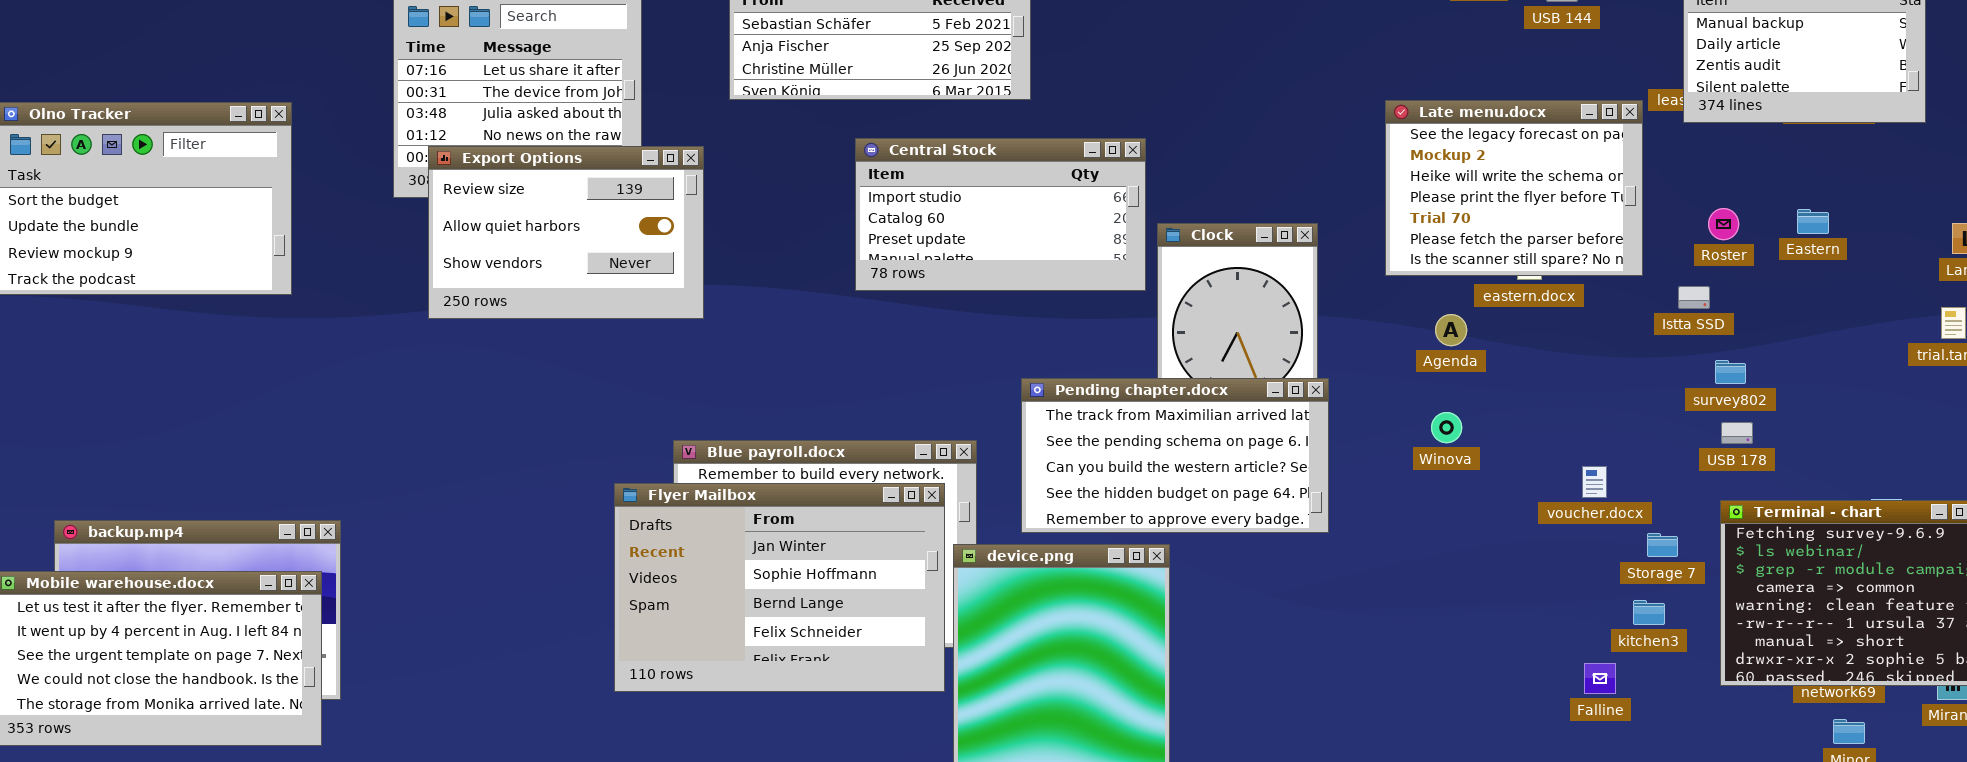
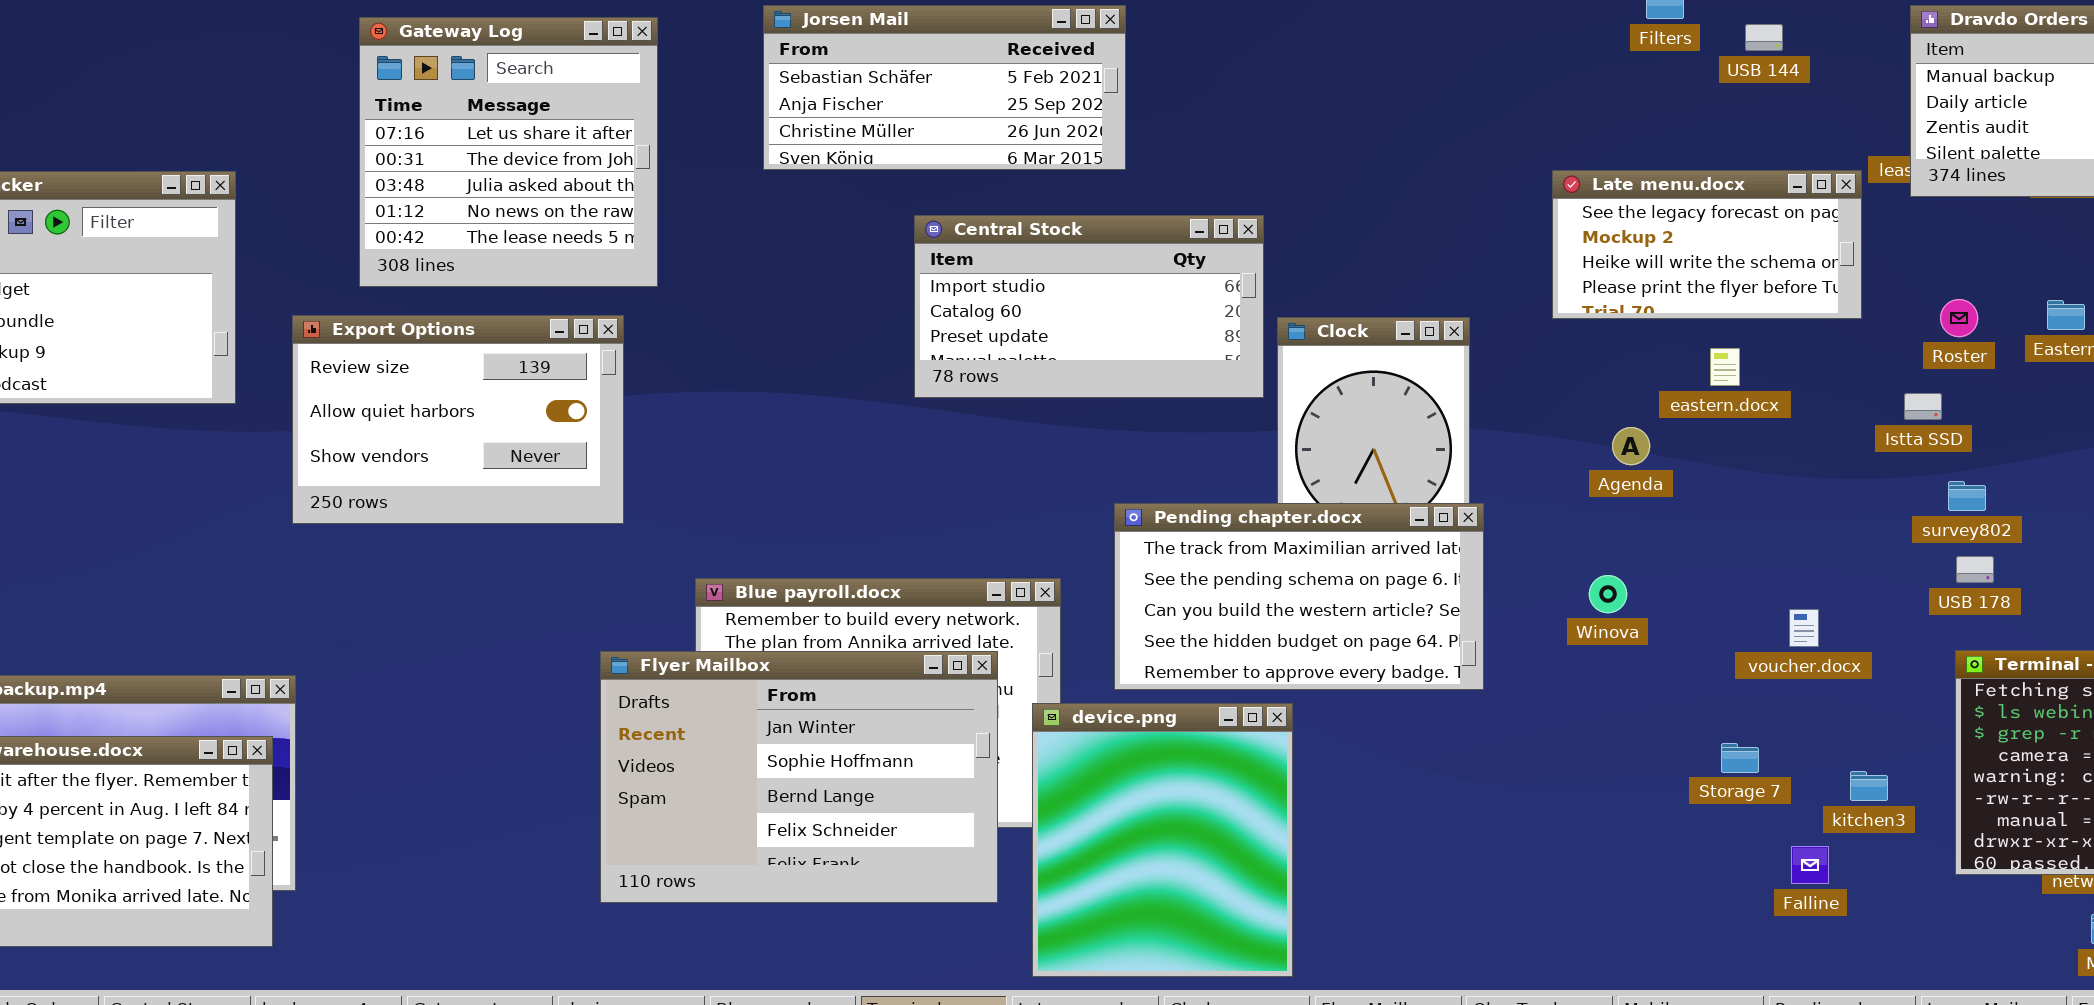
Late menu.docx: [1385,100,1643,276] -> [1552,170,1862,319], resized
Export Options: [428,146,704,319] -> [292,315,624,524], moved
Winova: [1431,412,1462,443] -> [1589,575,1627,613], moved
Flyer Mailbox: [614,483,945,692] -> [600,651,998,903], moved
Storage 7: [1647,533,1678,557] -> [1721,743,1759,773], moved

